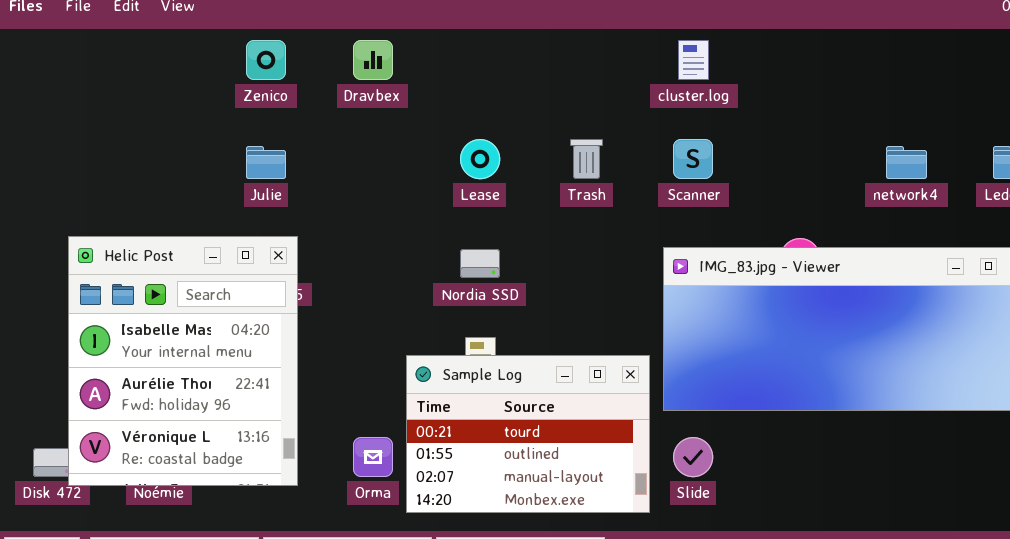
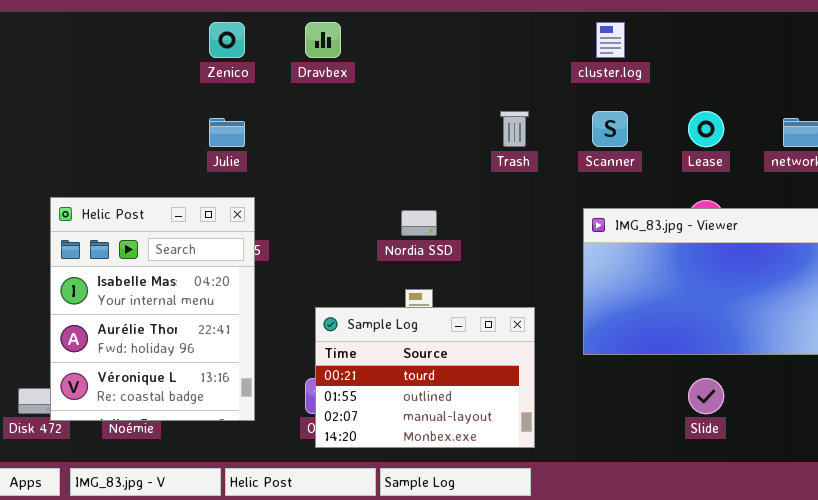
Lease: [460,139,500,179] -> [688,111,724,147], moved
Sample Log: [406,355,650,513] -> [315,307,535,448], moved
Slide: [673,437,713,477] -> [688,378,724,414], moved

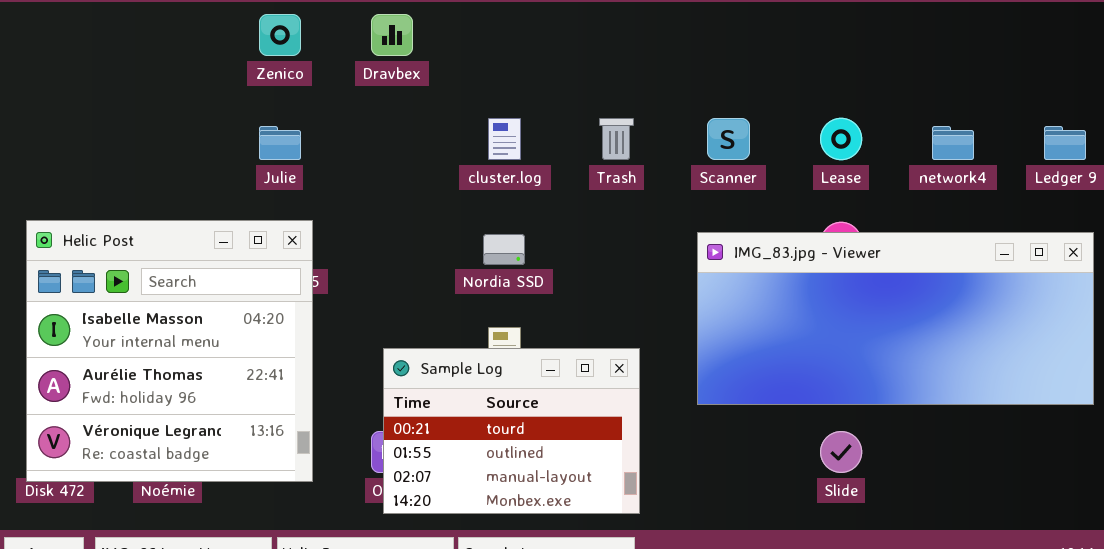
cluster.log: [596,22,625,58] -> [488,118,521,160], moved
Helic Post: [50,197,255,421] -> [26,220,313,482], resized

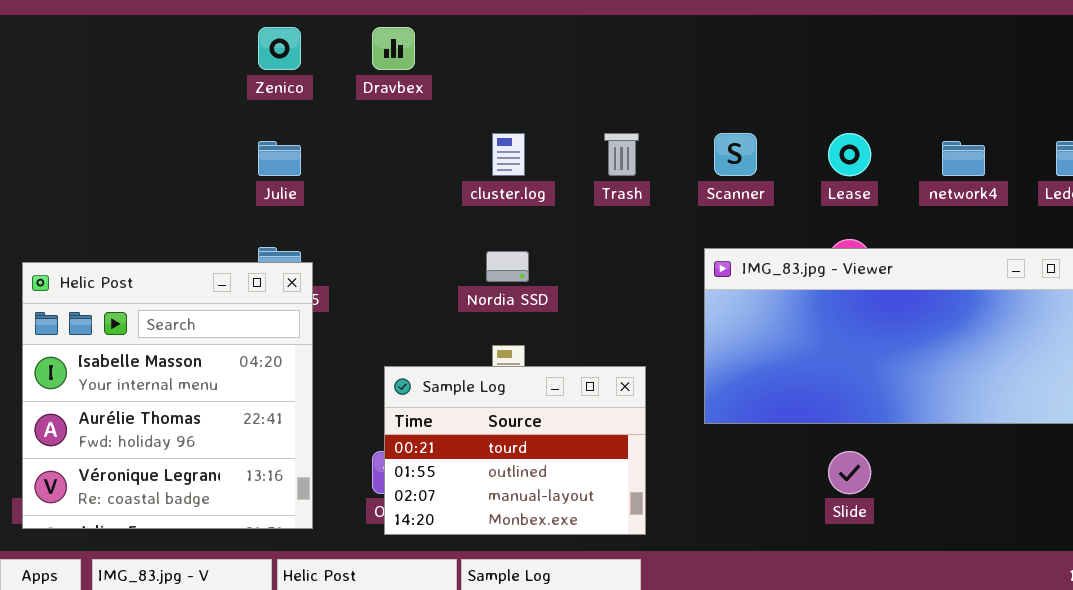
Helic Post: [26,220,313,482] -> [22,262,313,529], moved

